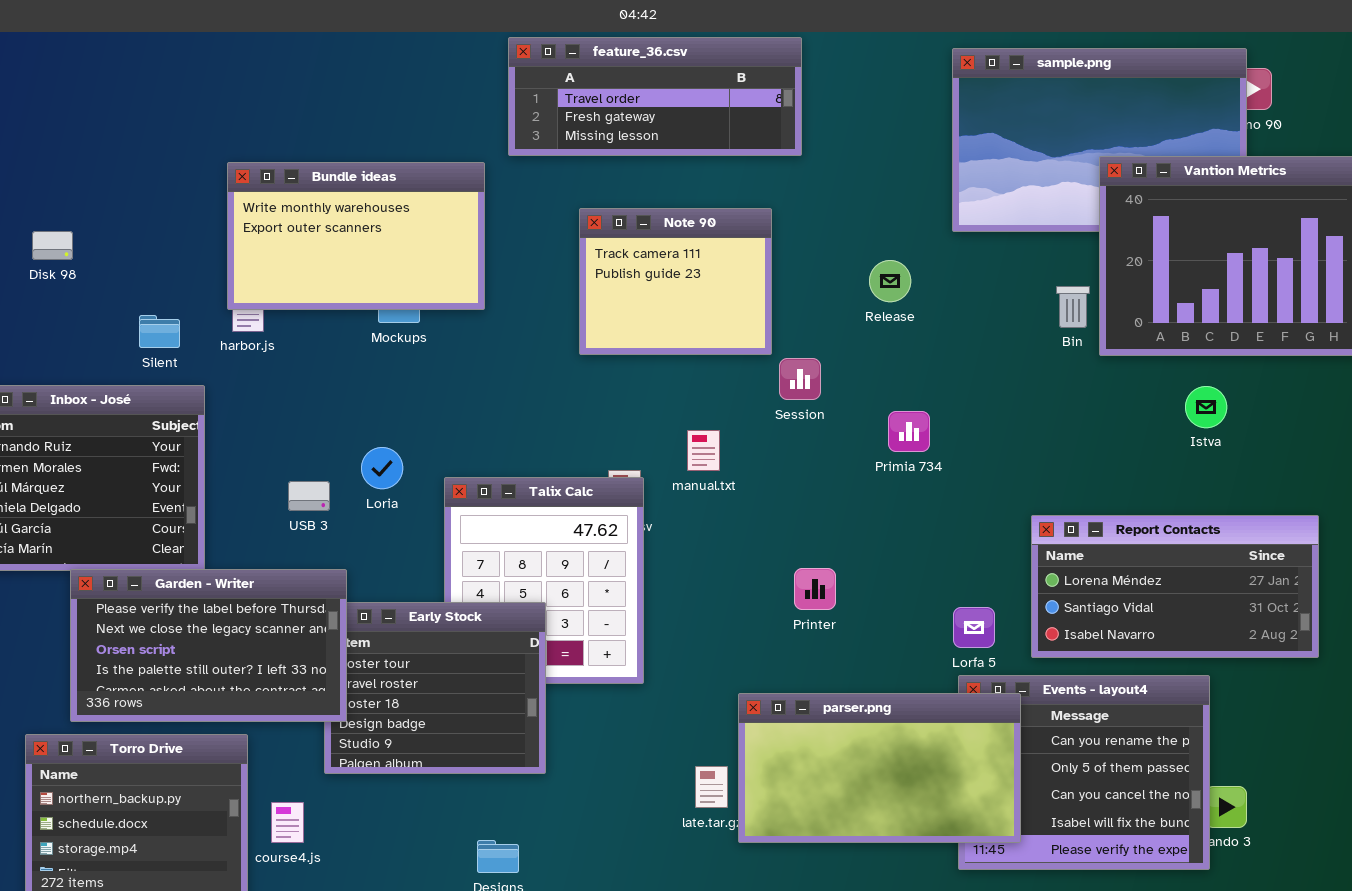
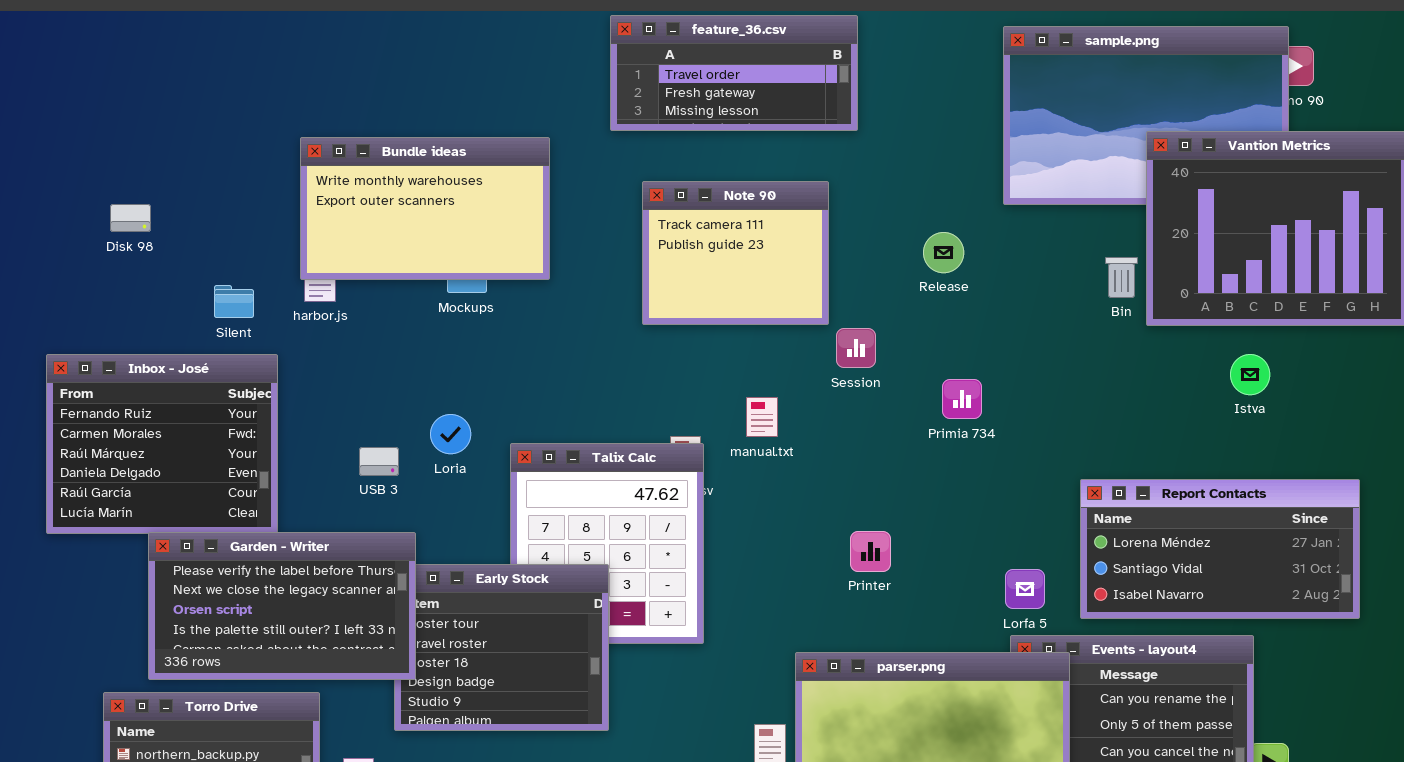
feature_36.csv: [508,37,802,156] -> [610,15,858,131], resized

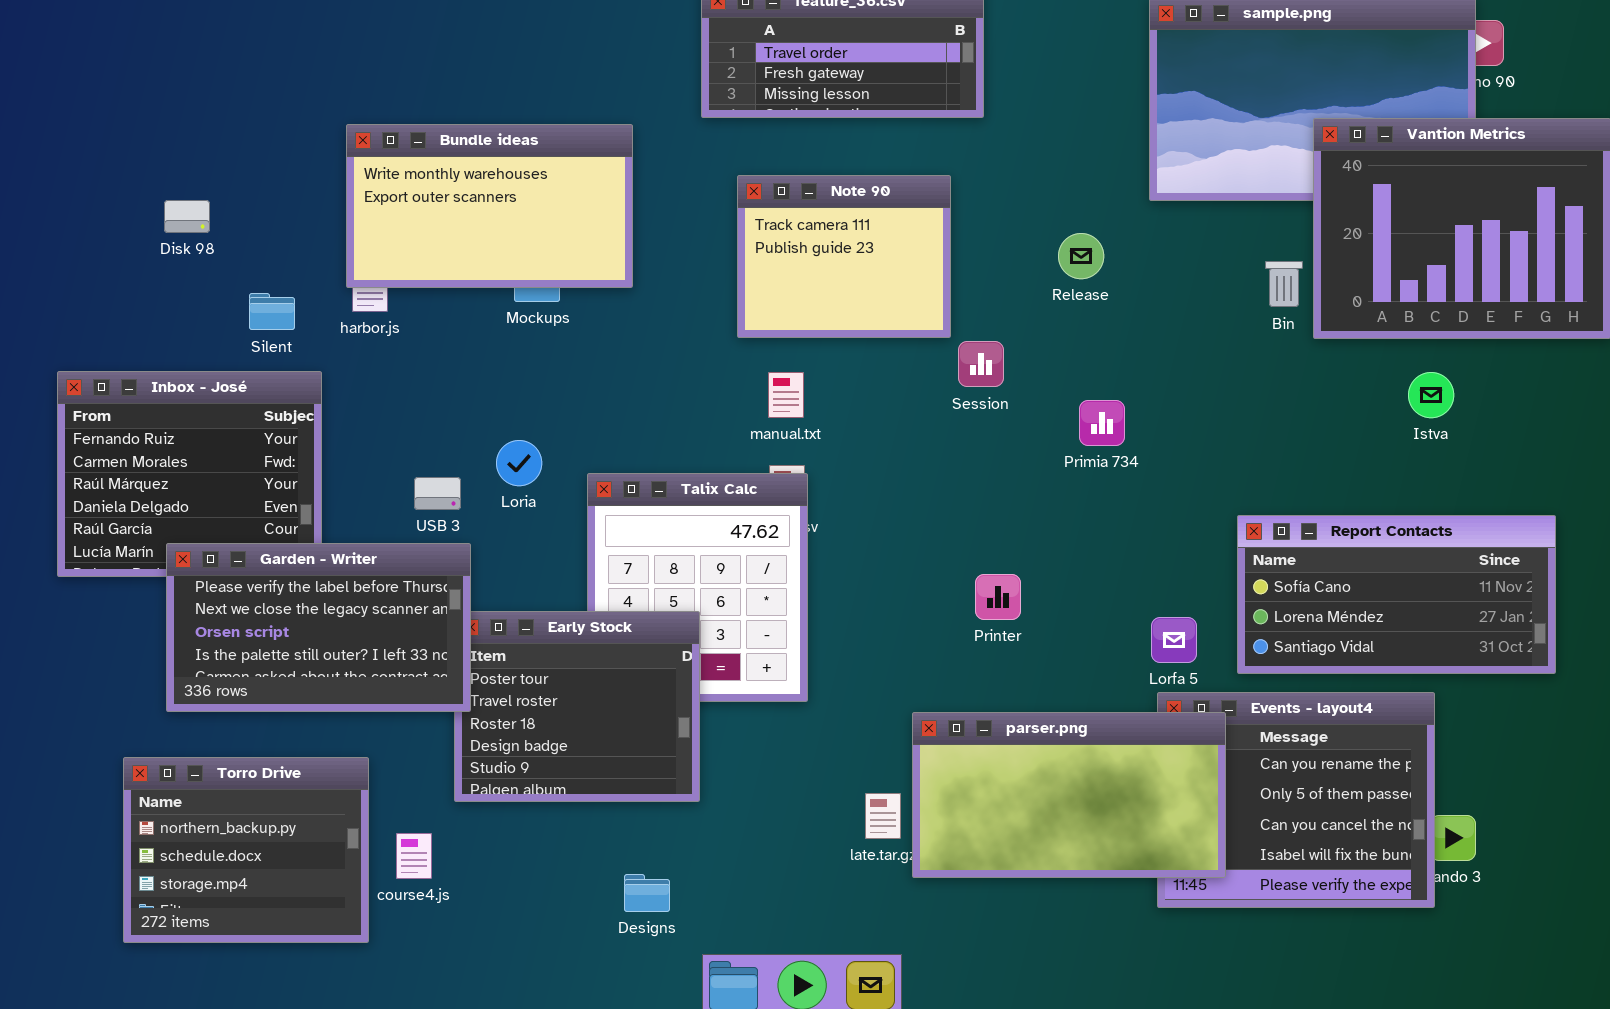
Disk 98: [110,204,151,232] -> [164,200,210,233], moved
manual.txt: [746,397,778,437] -> [768,372,804,418], moved
Report Contacts: [1080,479,1360,619] -> [1237,515,1556,674], scrolled up 1 row
Garden - Writer: [148,532,416,680] -> [166,543,471,712], moved

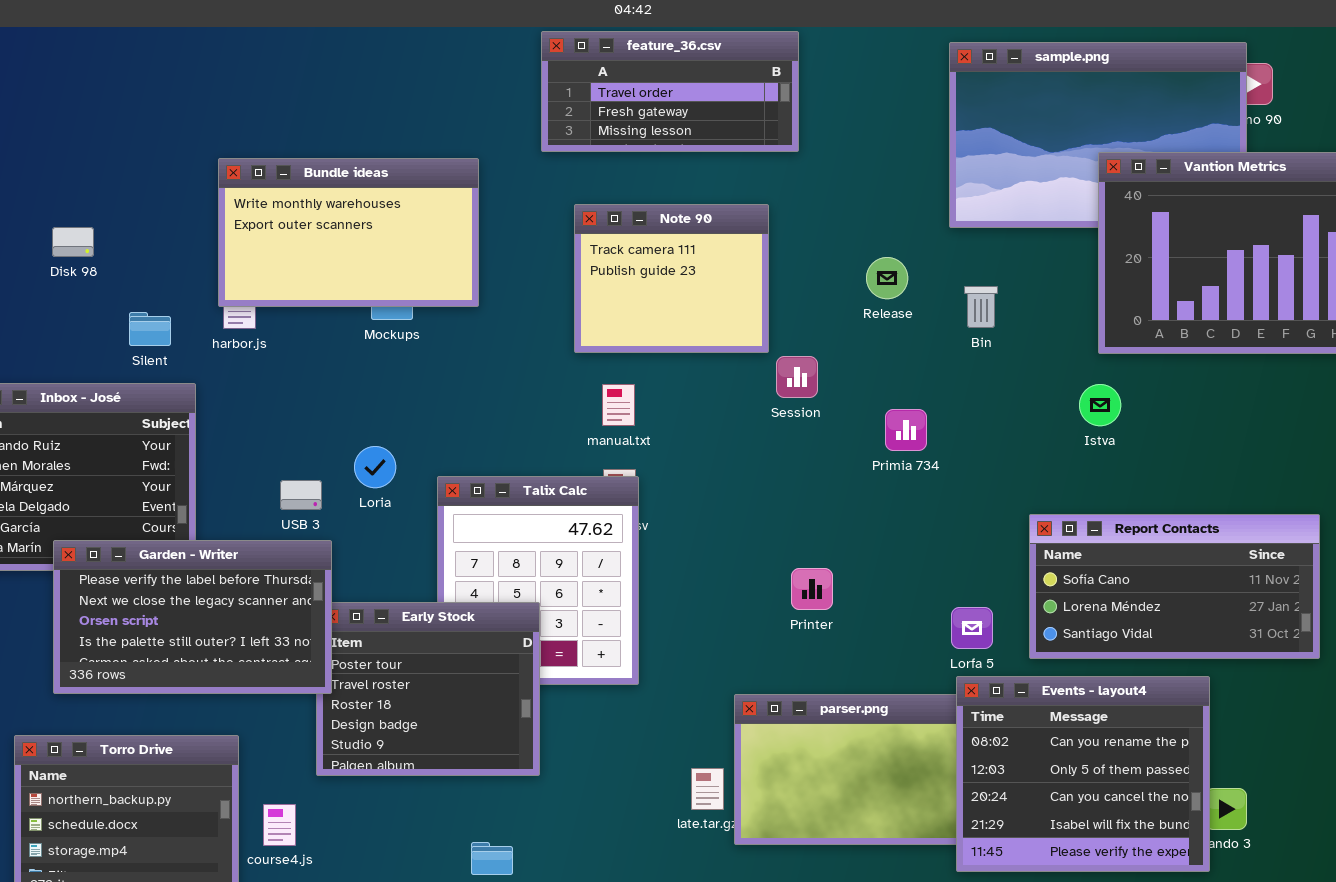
Bin: [1265,261,1303,307] -> [964,286,998,328], moved
Istva: [1408,372,1454,418] -> [1079,384,1121,426], moved
Events - layout4: [1157,692,1435,908] -> [956,676,1210,872], raised

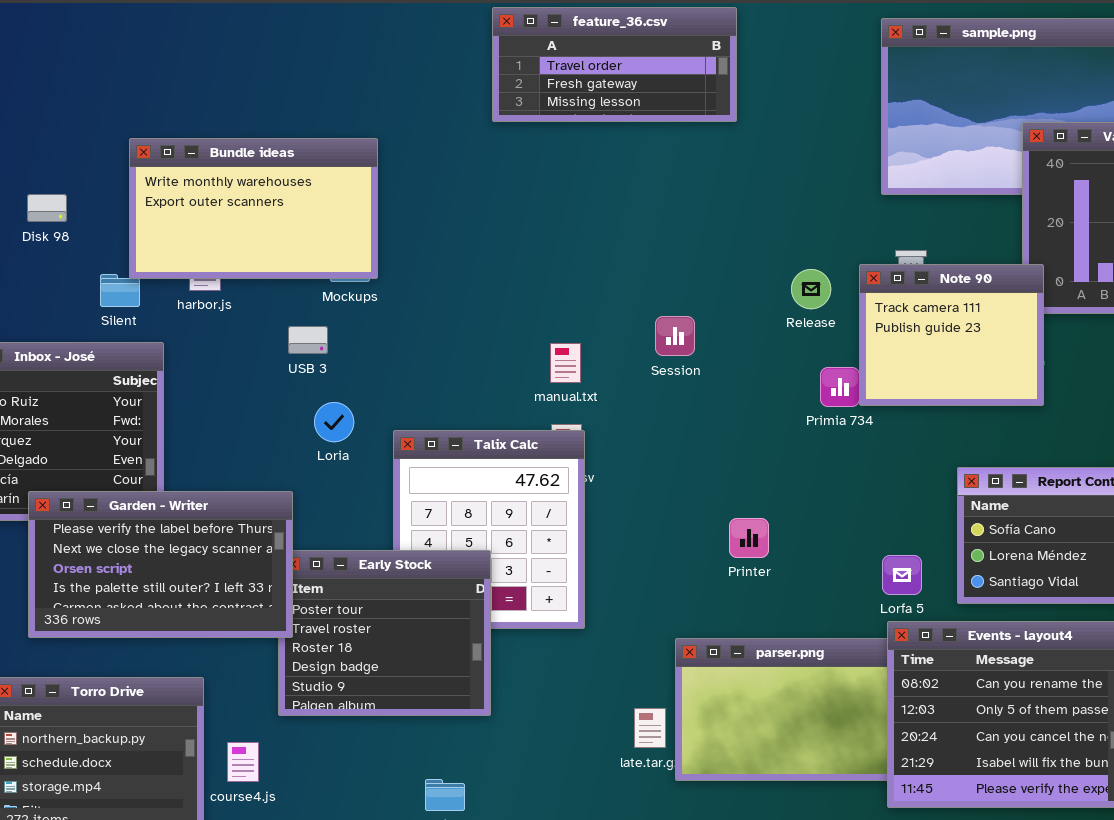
Bundle ideas: [218,158,479,307] -> [129,138,378,279], moved
Note 90: [574,204,769,353] -> [859,264,1044,406], moved
Release: [866,257,908,299] -> [791,269,831,309], moved
Session: [776,356,818,398] -> [655,316,695,356], moved
USB 3: [280,480,322,510] -> [288,326,328,354], moved

